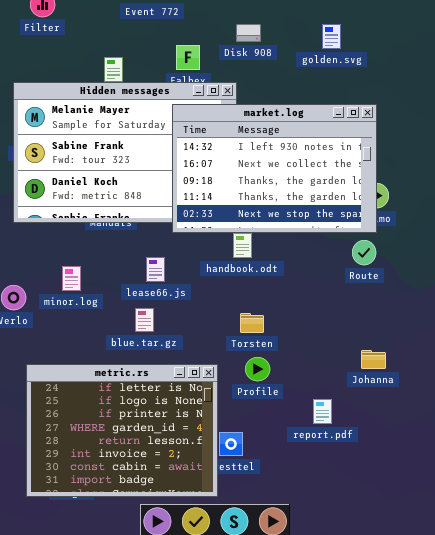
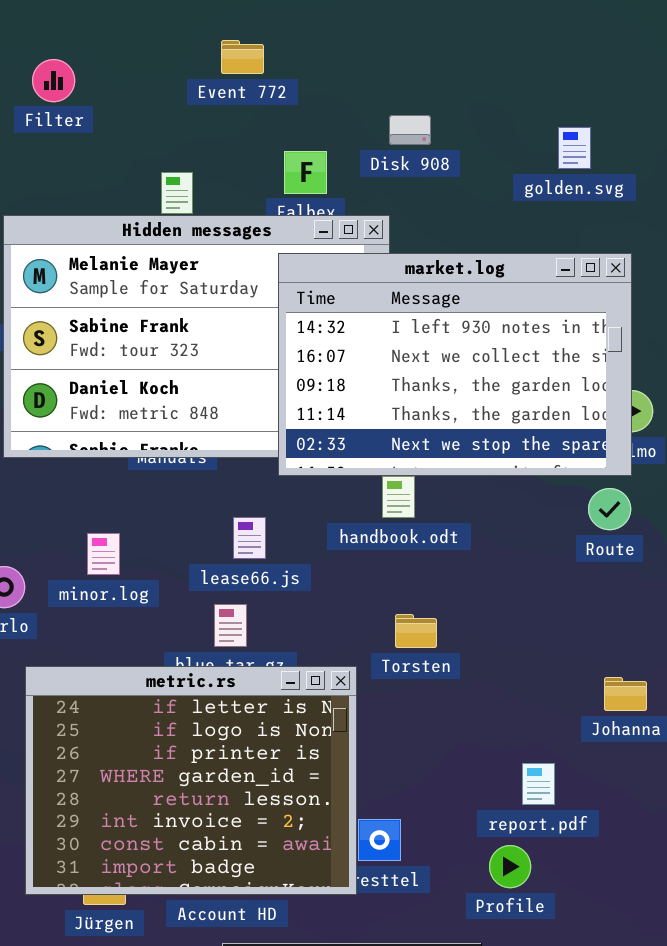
golden.svg: [322,24,341,49] -> [558,127,591,169], moved
Profile: [245,357,270,381] -> [489,845,531,888], moved
metric.rs: [26,364,218,497] -> [25,666,357,895], moved

